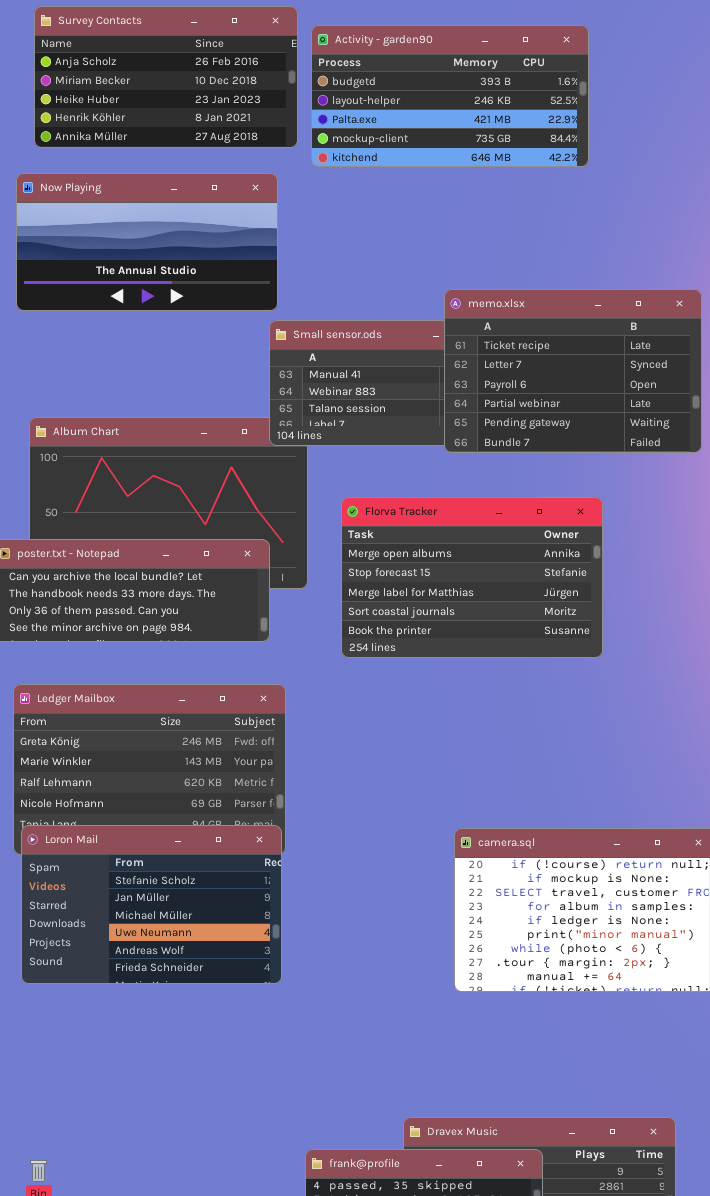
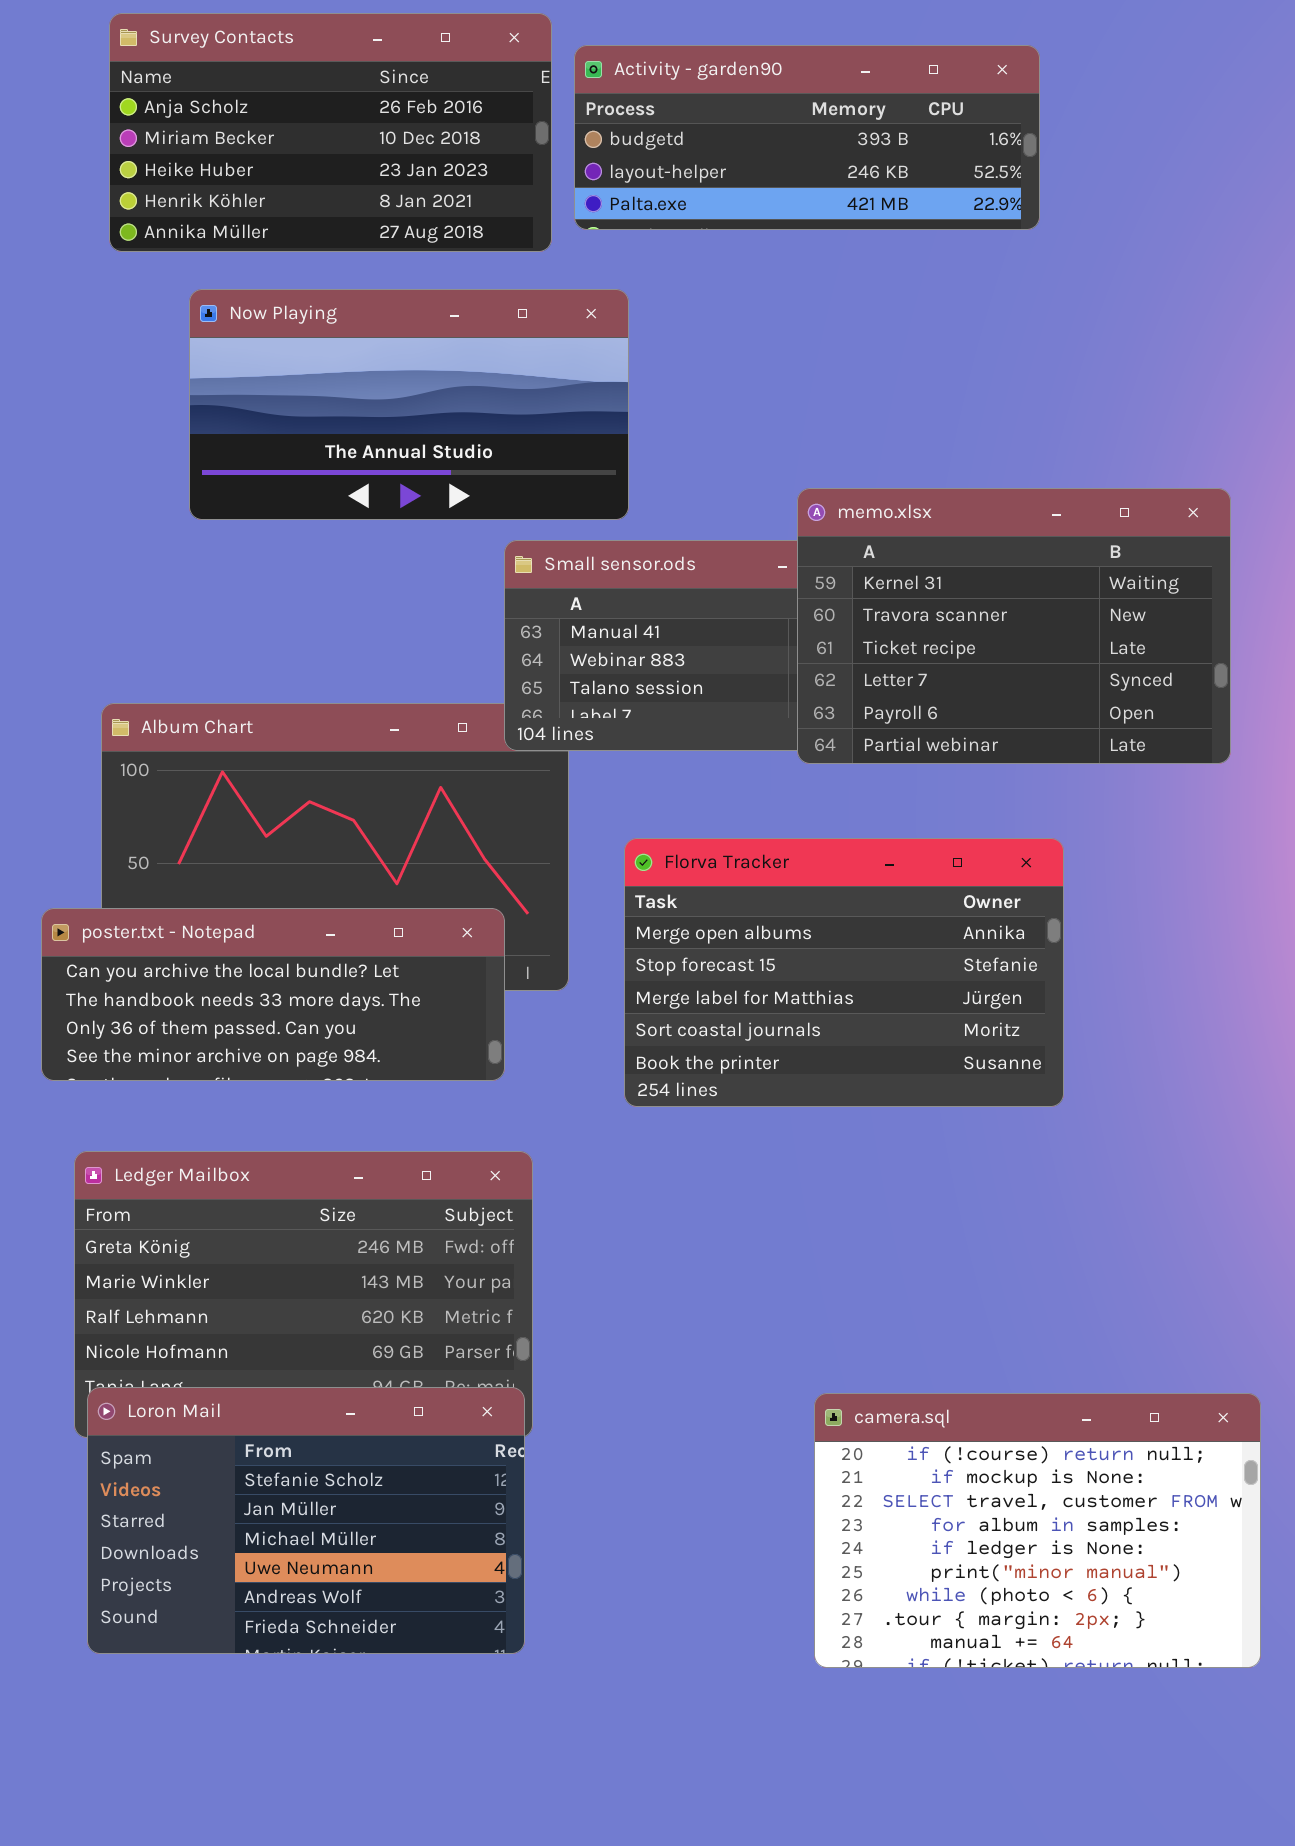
Activity - garden90: [311,25,589,167] -> [574,45,1040,230], resized
Now Playing: [16,173,278,311] -> [189,289,629,520], moved
memo.xlsx: [444,289,702,453] -> [797,488,1231,764], scrolled up 2 rows

